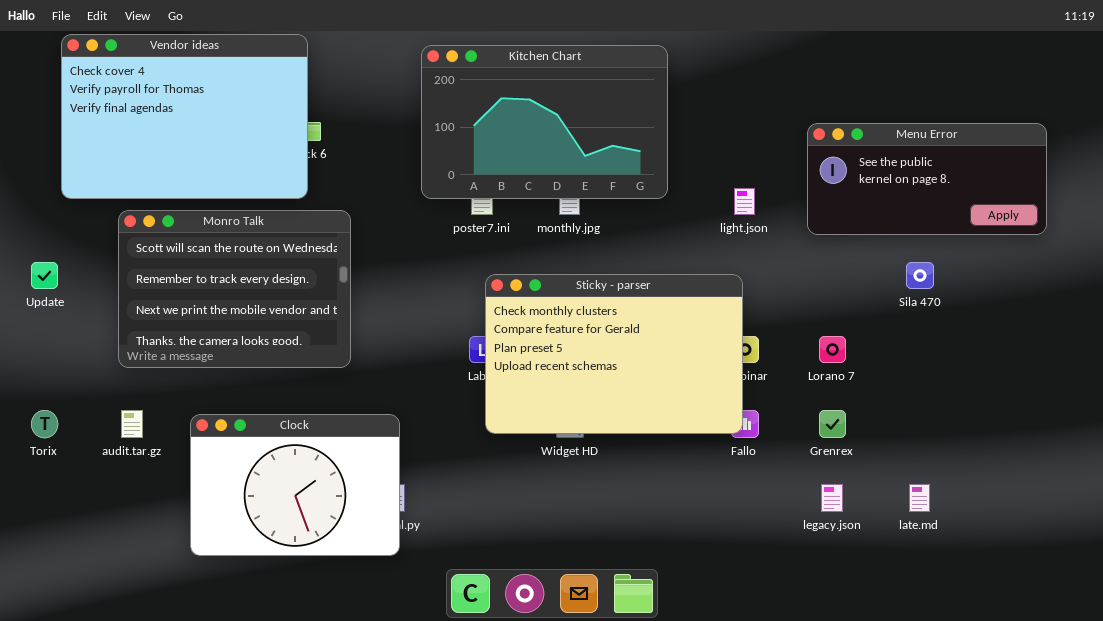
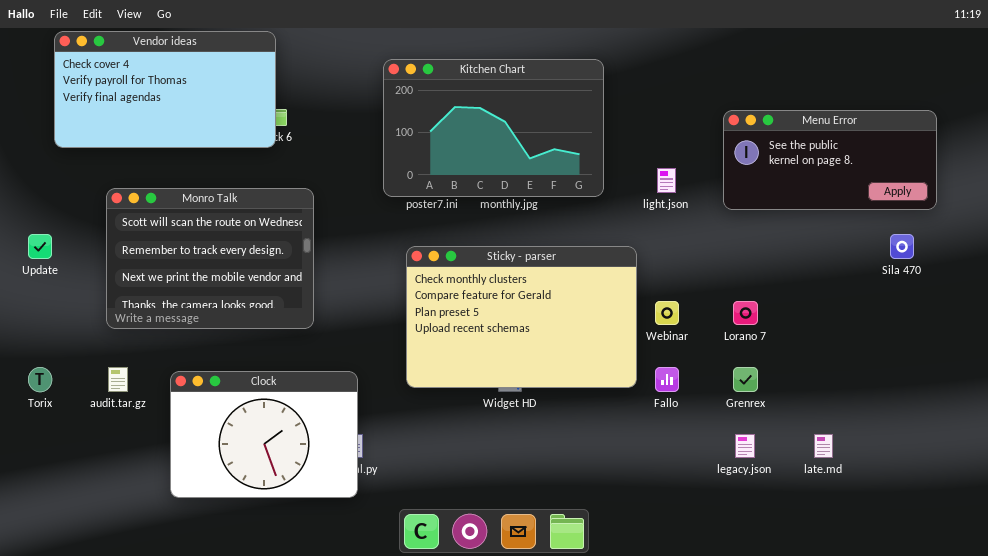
Vendor ideas: [61,34,308,199] -> [54,31,276,148], resized
Kitchen Chart: [421,45,668,199] -> [383,59,604,197], moved
Sila 470: [906,262,934,289] -> [890,234,914,259], moved
Sticky - parser: [485,274,743,434] -> [406,246,637,388], moved

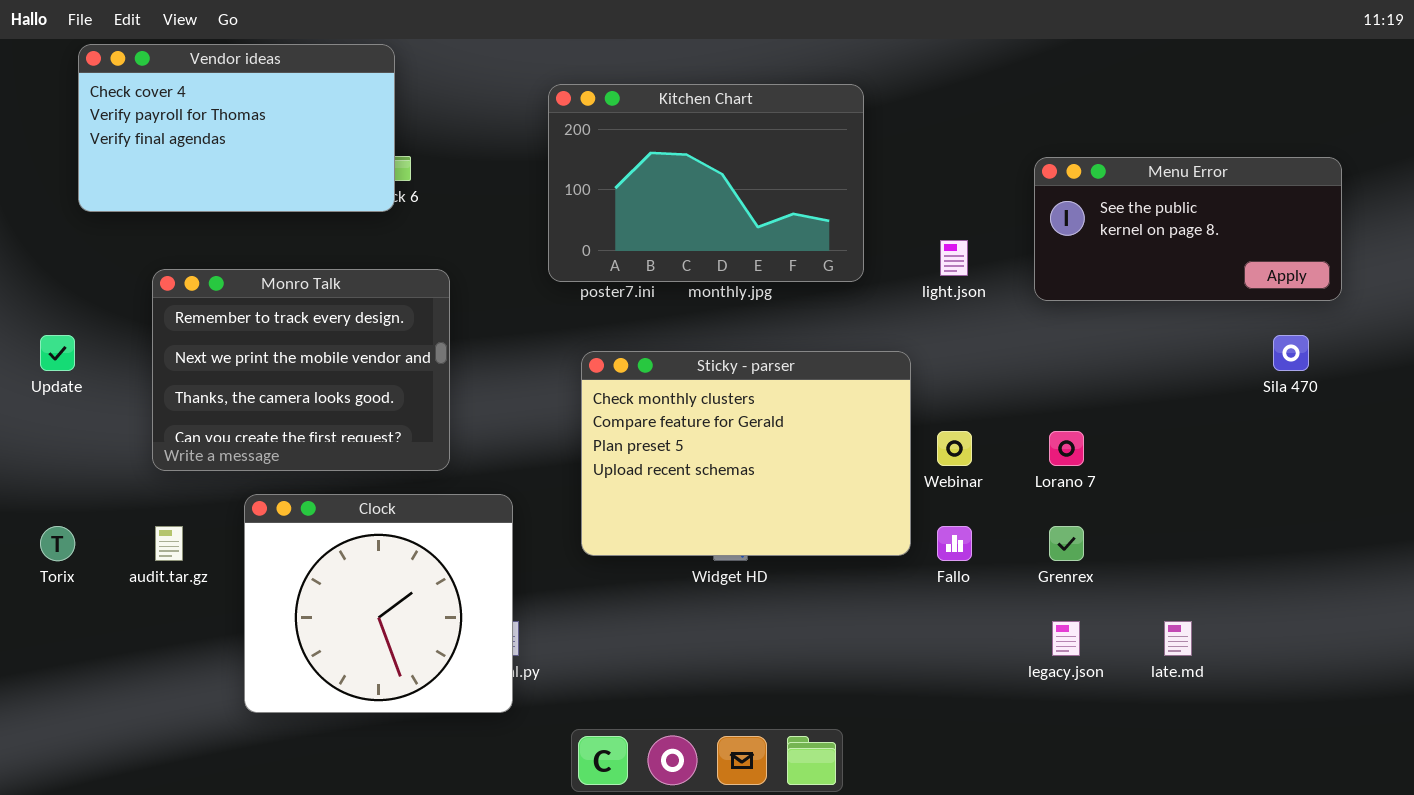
Monro Talk: [106,188,314,329] -> [152,269,450,471], scrolled down 1 row
Clock: [170,371,358,498] -> [244,494,513,713], resized

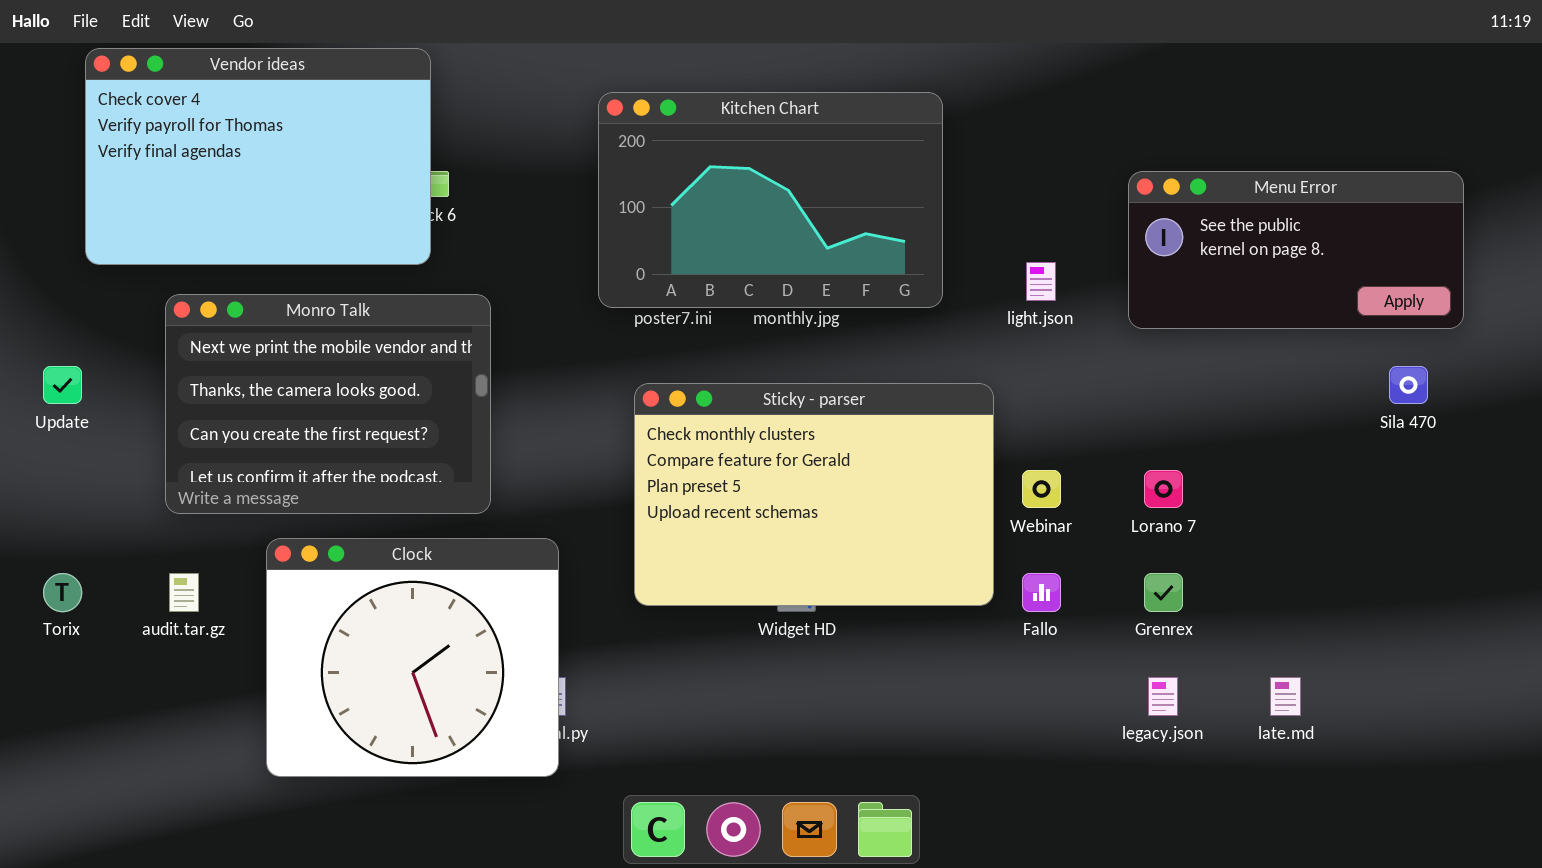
Vendor ideas: [78,44,395,212] -> [85,48,431,265], resized
Monro Talk: [152,269,450,471] -> [165,294,491,514], scrolled down 1 row

